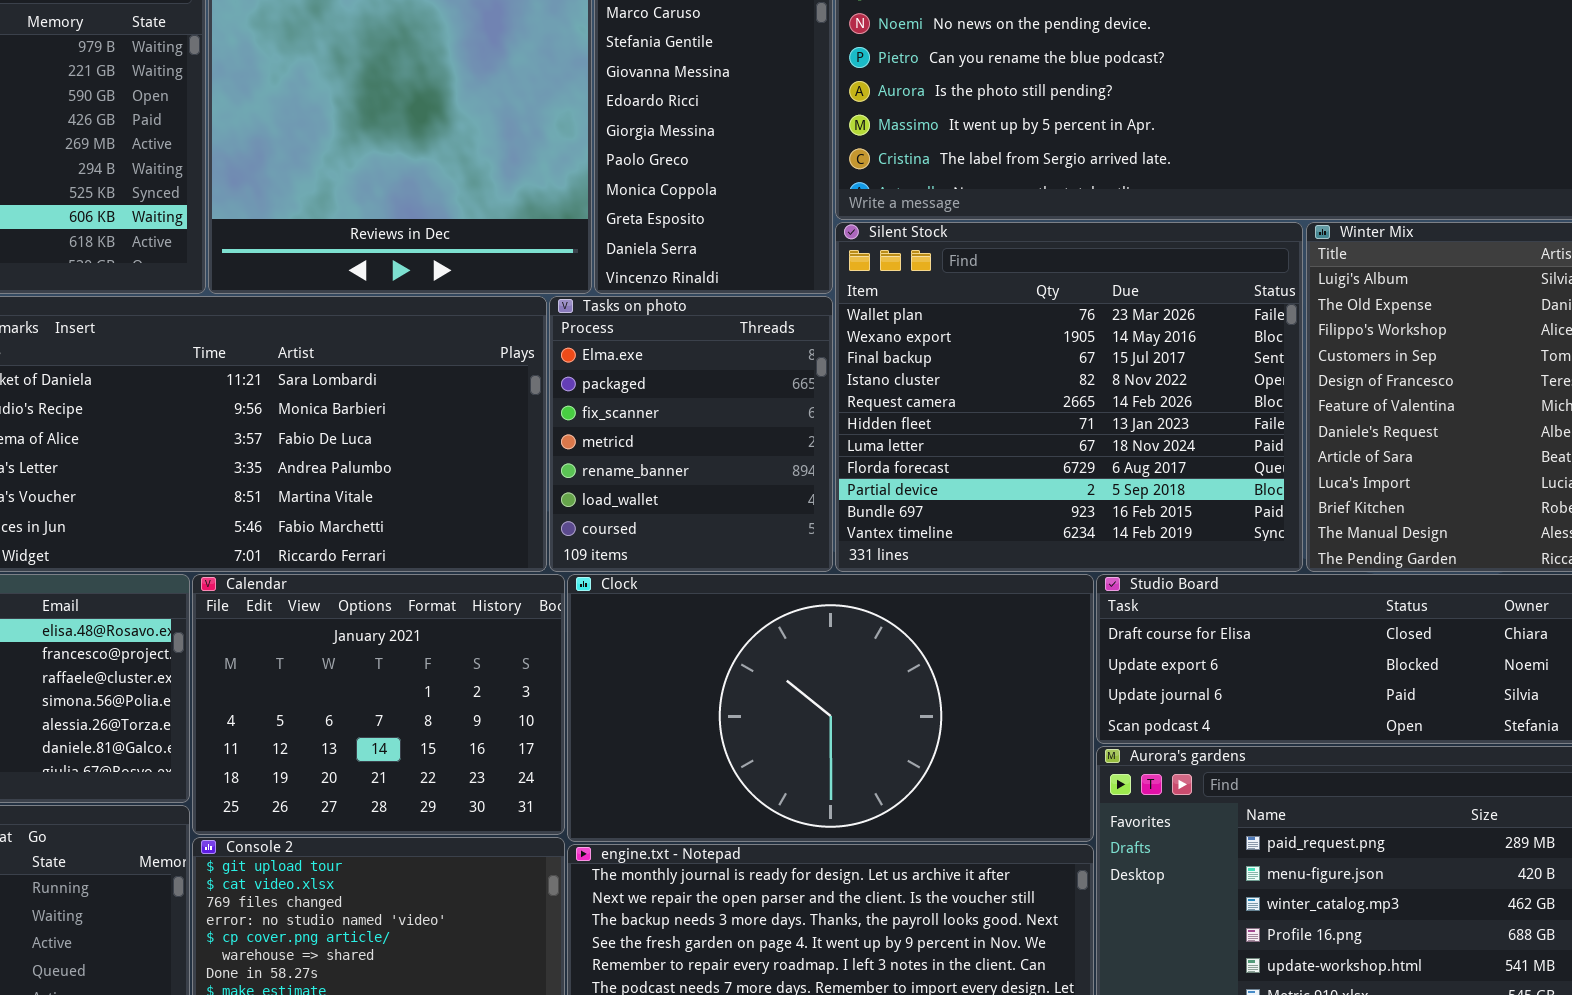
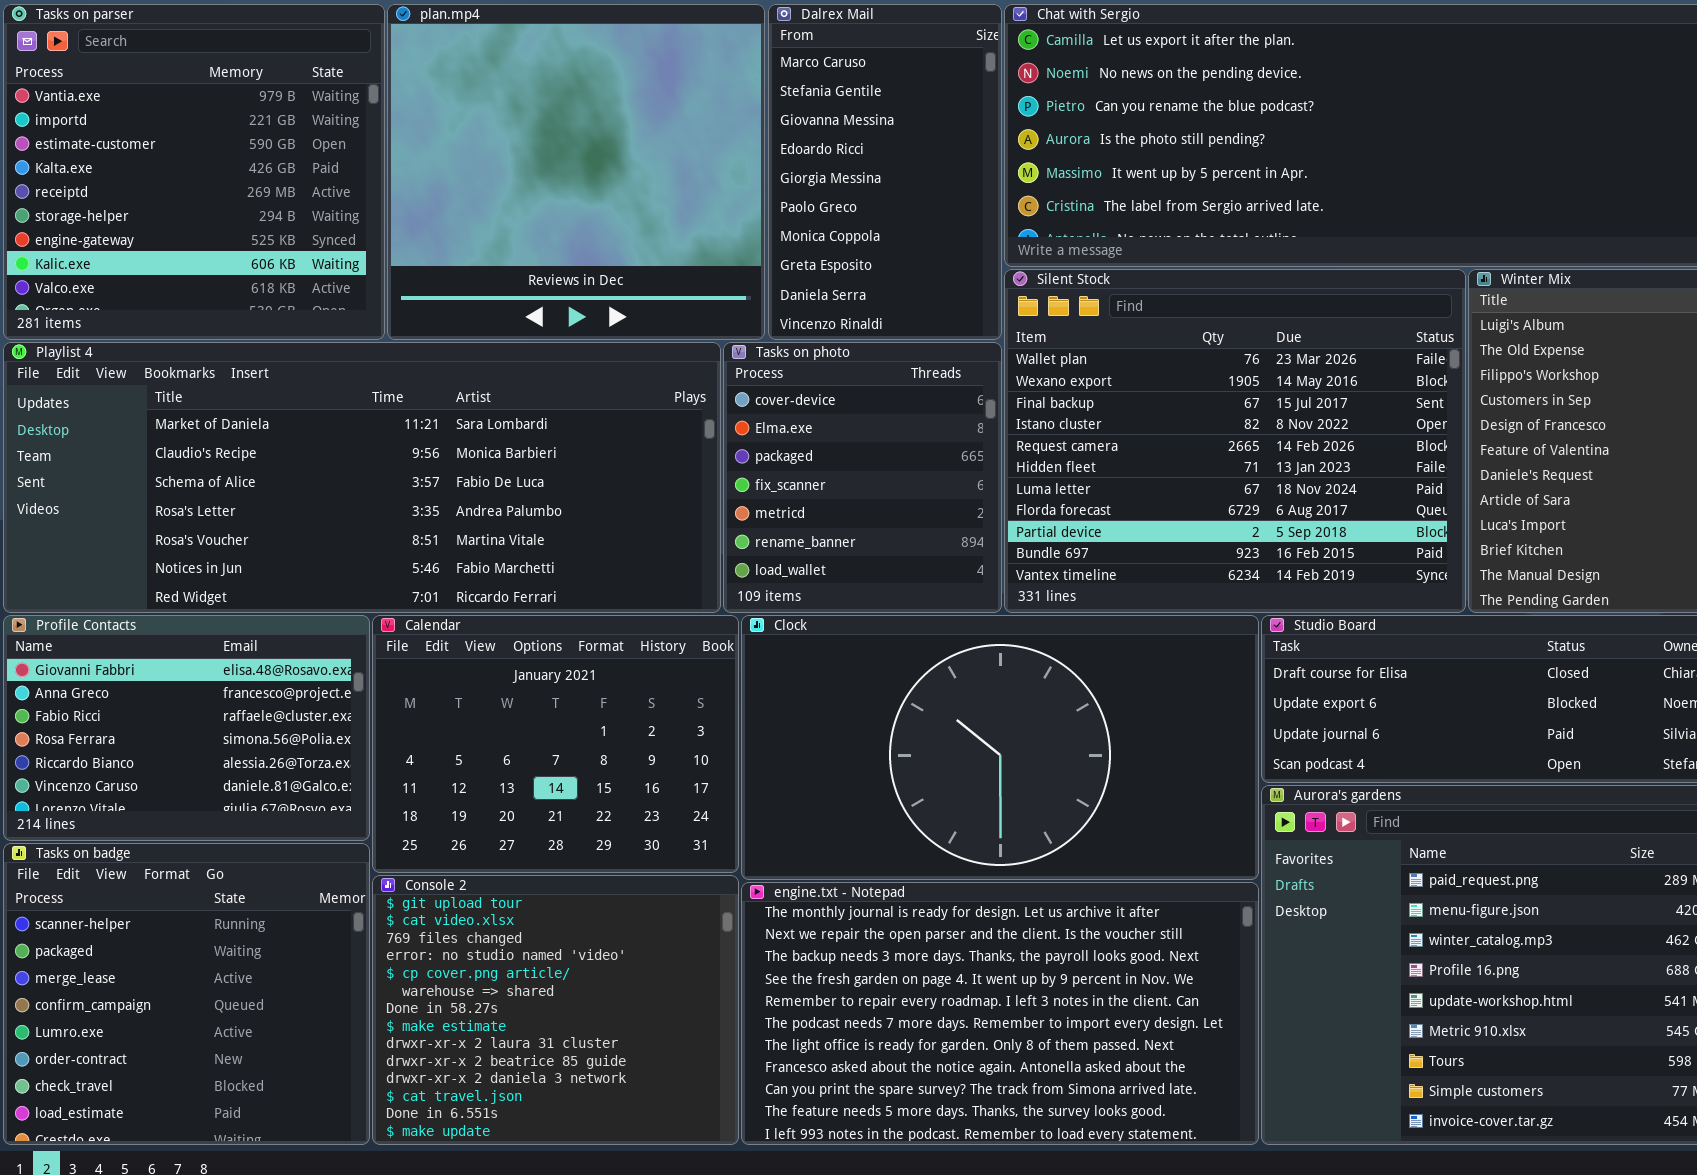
Tasks on photo: [549,296,833,572] -> [723,342,1002,613], scrolled up 1 row

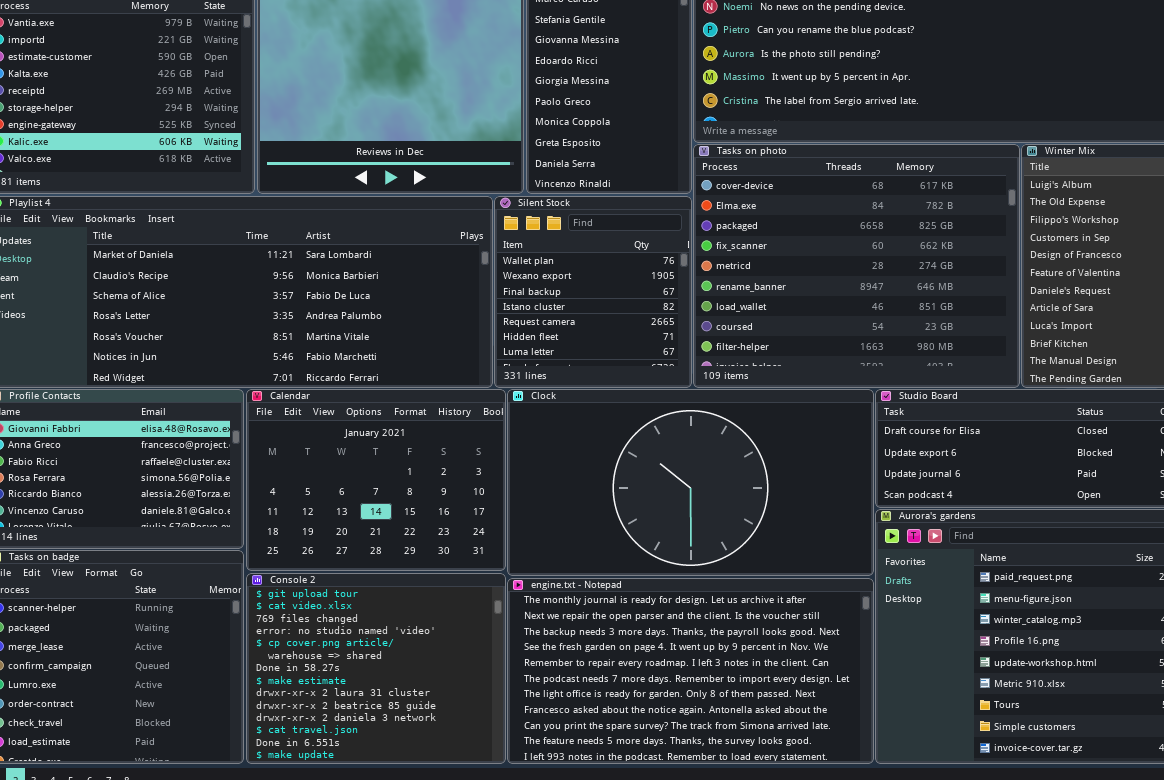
Silent Stock: [1004,269,1466,613] -> [494,196,692,388], moved, resized
Tasks on photo: [723,342,1002,613] -> [693,144,1020,388], moved, resized

